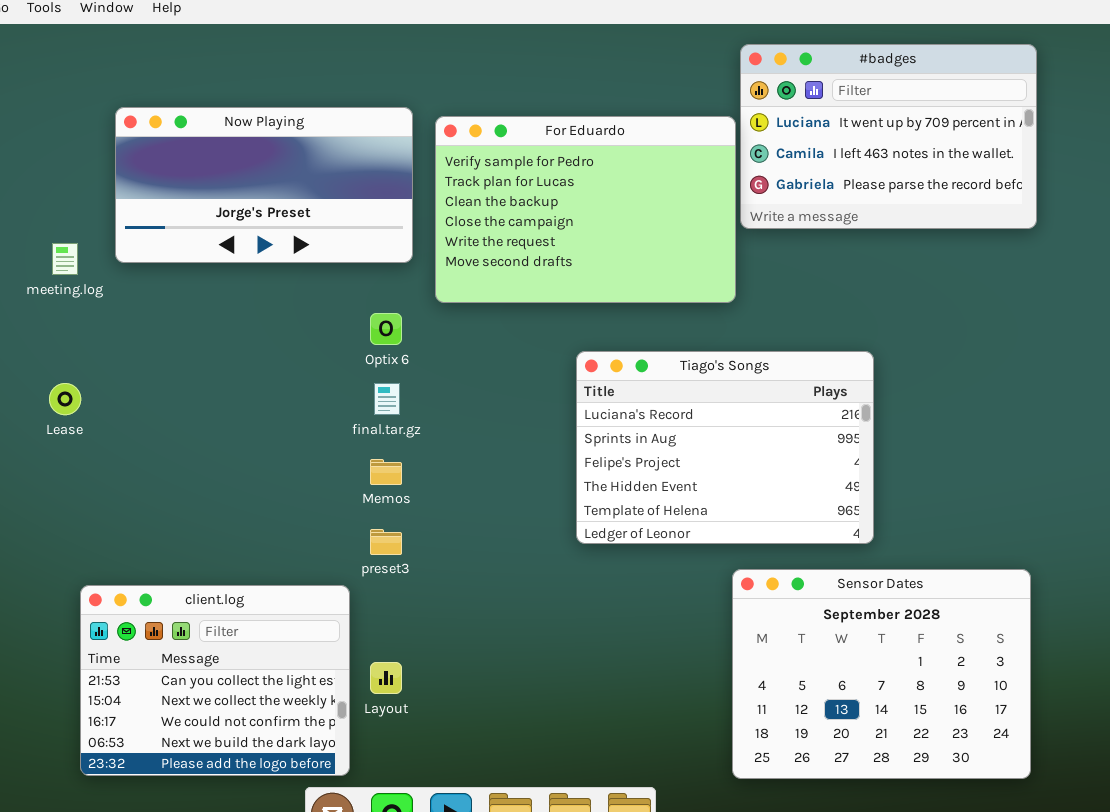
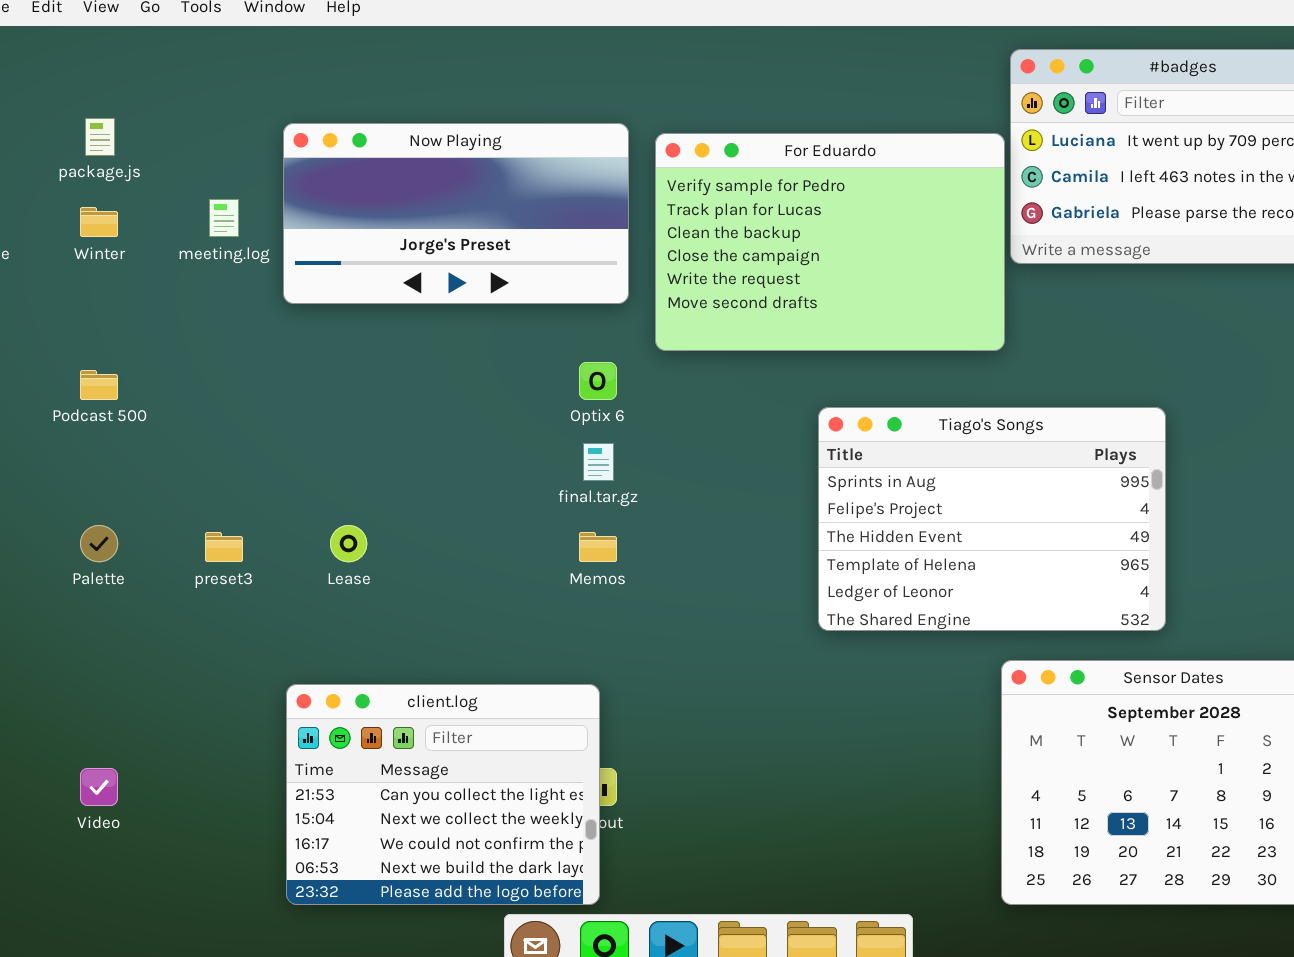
meeting.log: [52,243,78,275] -> [209,199,239,237], moved
Tiago's Songs: [576,351,874,544] -> [818,407,1166,631], scrolled down 1 row
Lease: [49,383,81,415] -> [330,525,367,562], moved
preset3: [370,529,402,555] -> [205,532,243,562], moved
client.log: [80,585,350,776] -> [286,684,600,905], moved

